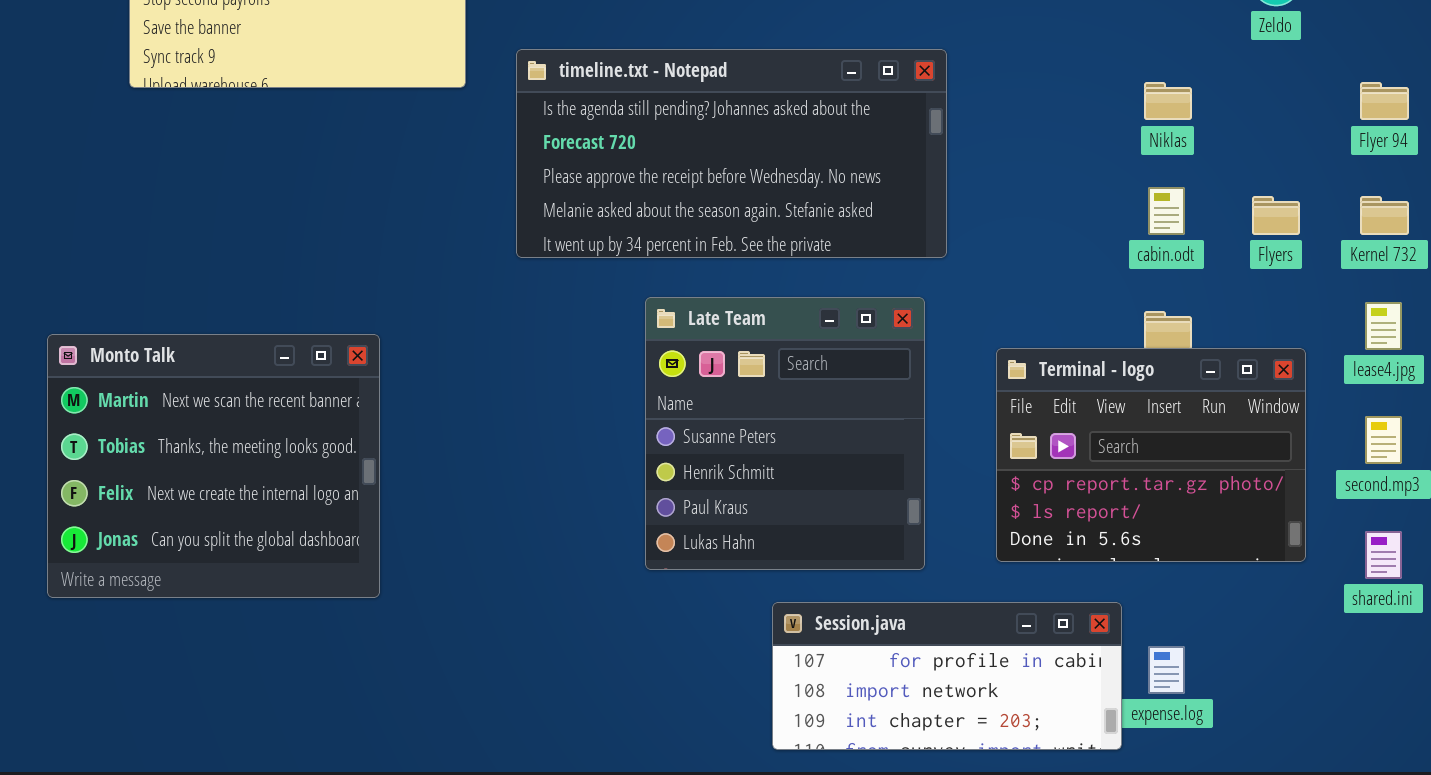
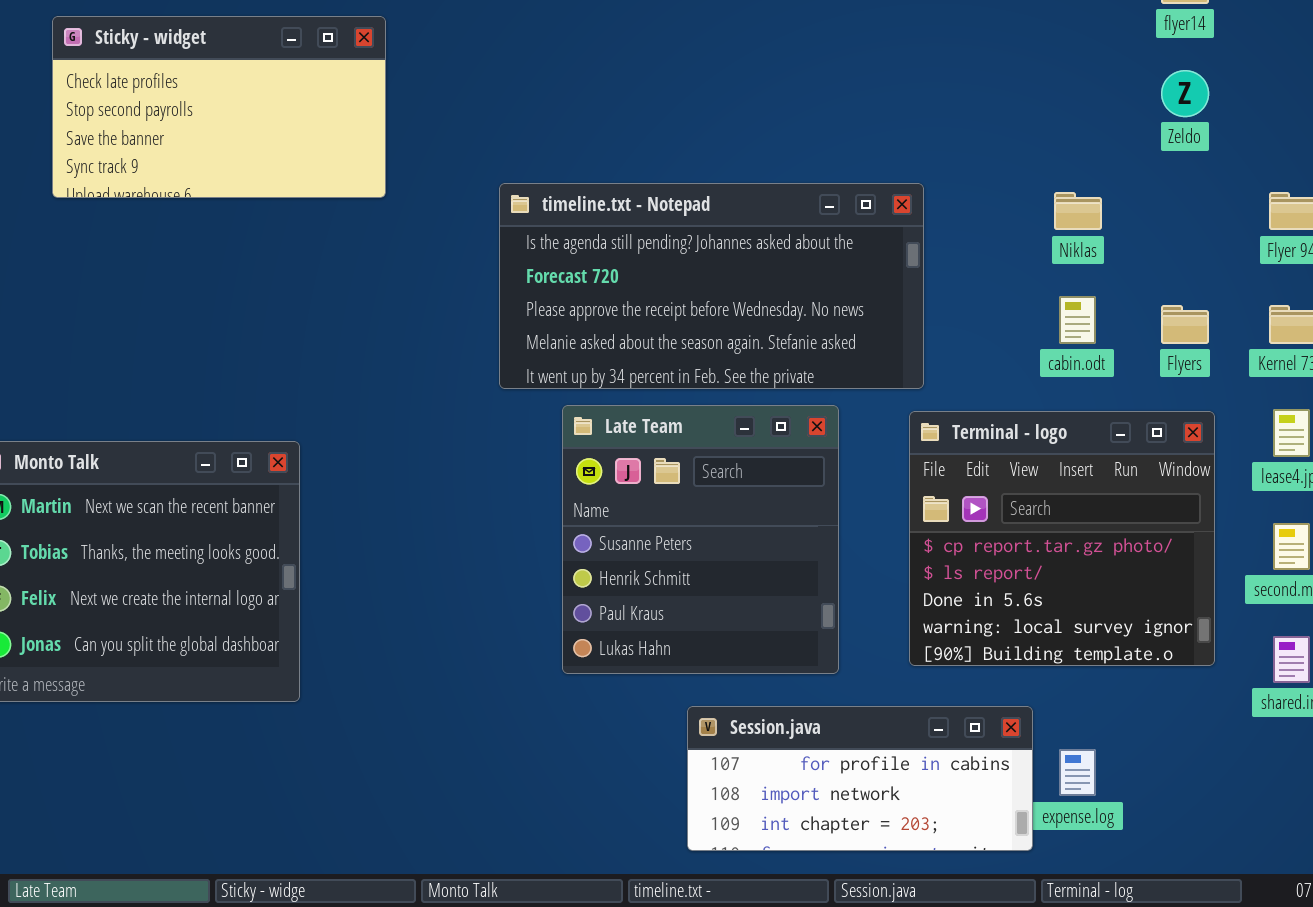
timeline.txt - Notepad: [516,49,947,258] -> [499,183,924,389], moved
Terminal - logo: [996,348,1306,562] -> [909,411,1215,666], resized

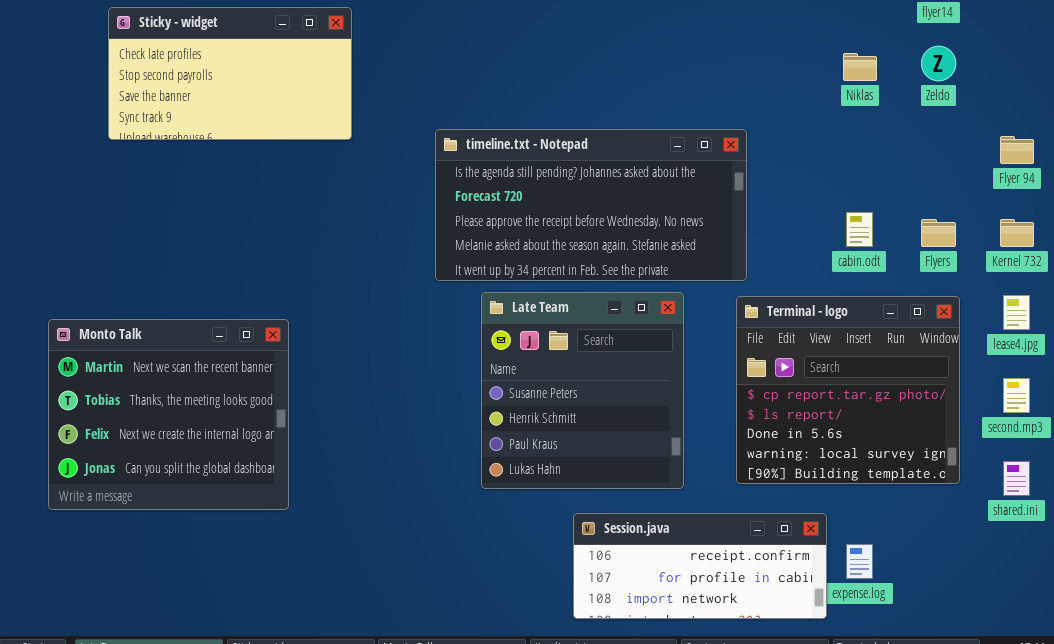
Niklas: [1054,192,1102,230] -> [843,53,877,81], moved
Session.java: [687,706,1033,851] -> [573,513,827,619], scrolled up 1 row

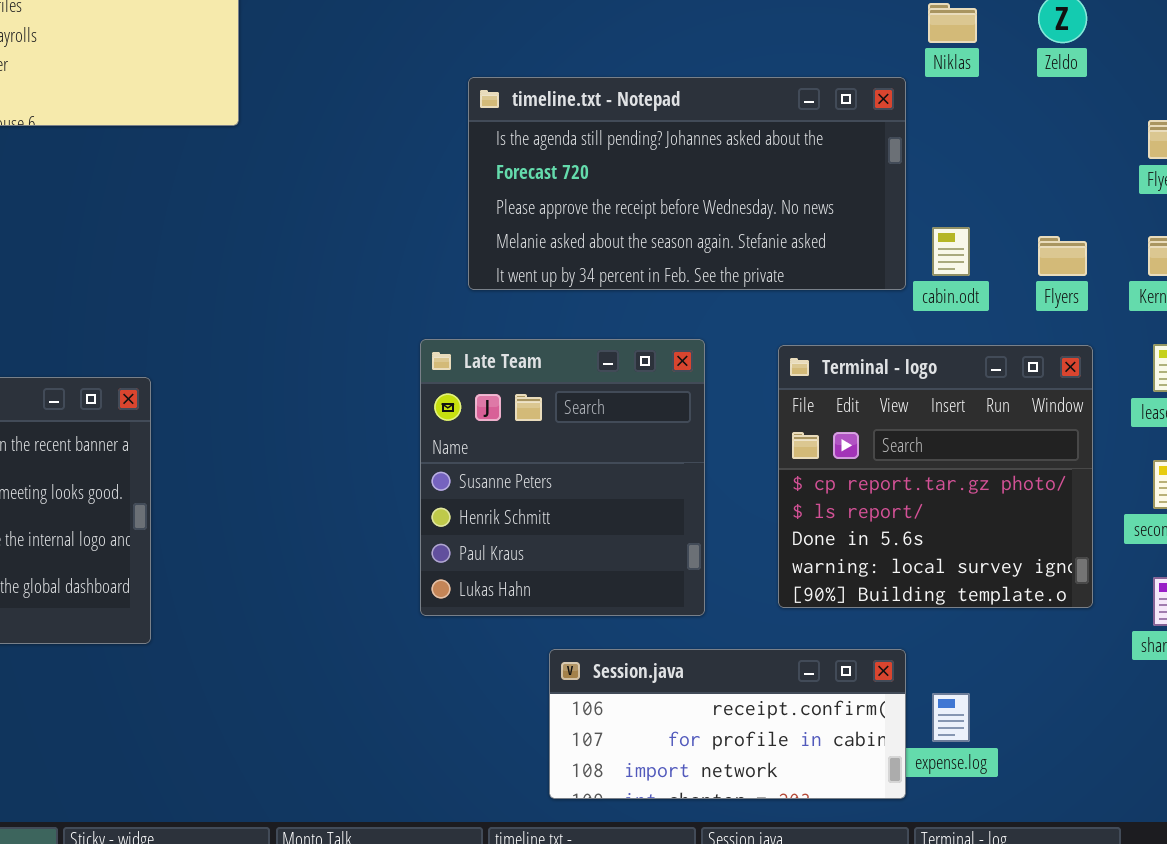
timeline.txt - Notepad: [435,129,747,281] -> [468,77,906,290], moved

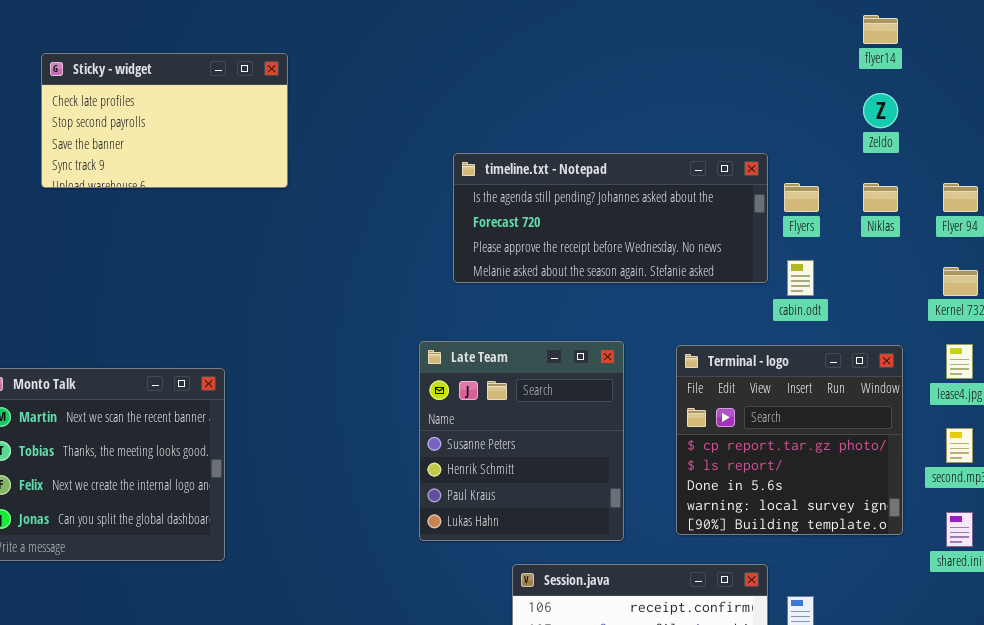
Niklas: [928,3,977,43] -> [863,183,898,212], moved
timeline.txt - Notepad: [468,77,906,290] -> [453,153,768,283], resized
Flyers: [1038,236,1087,276] -> [784,183,819,212], moved

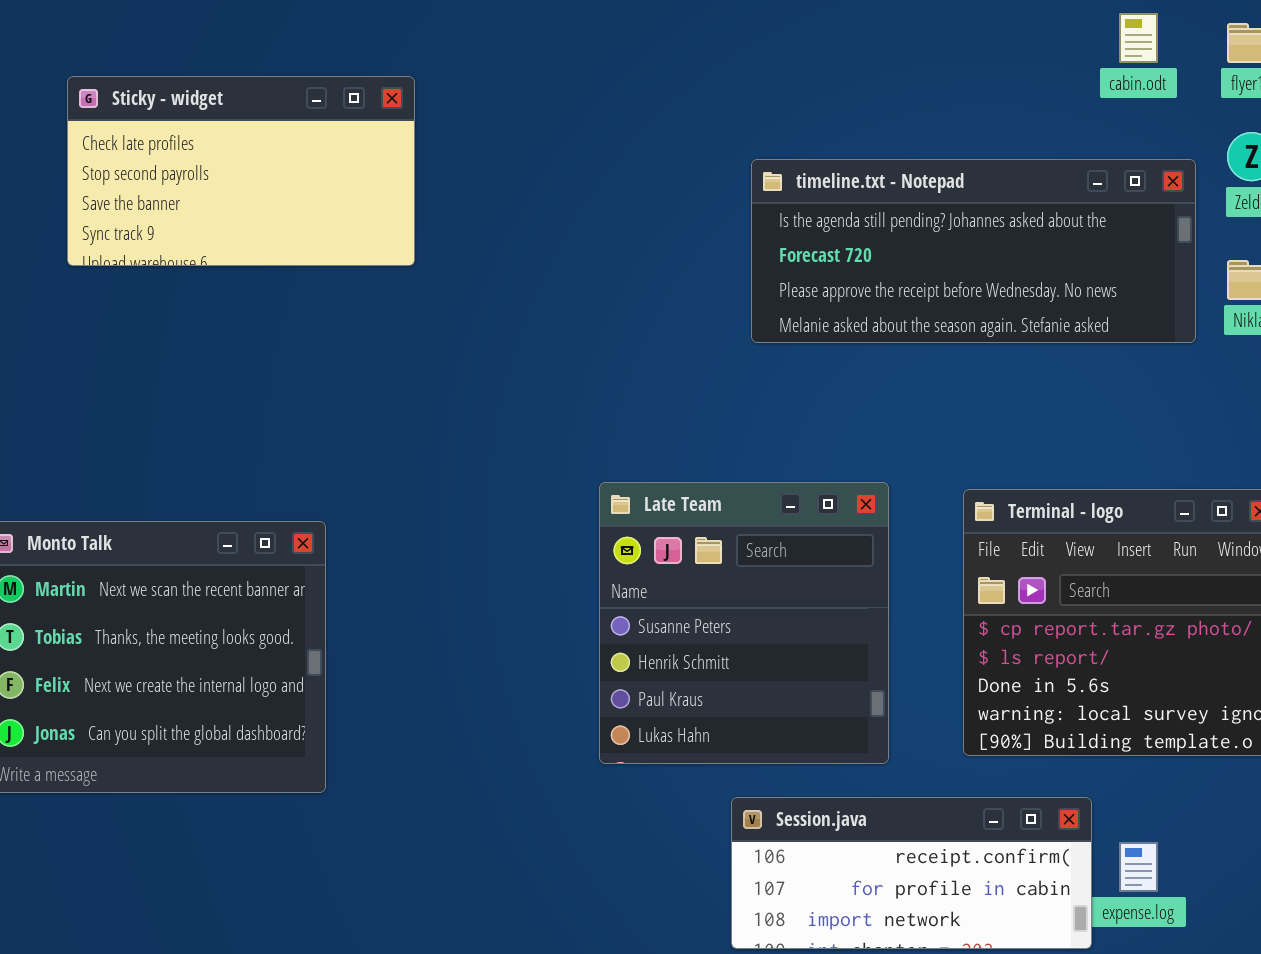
timeline.txt - Notepad: [453,153,768,283] -> [751,159,1196,343], moved
cabin.odt: [787,260,814,296] -> [1119,13,1158,63], moved

